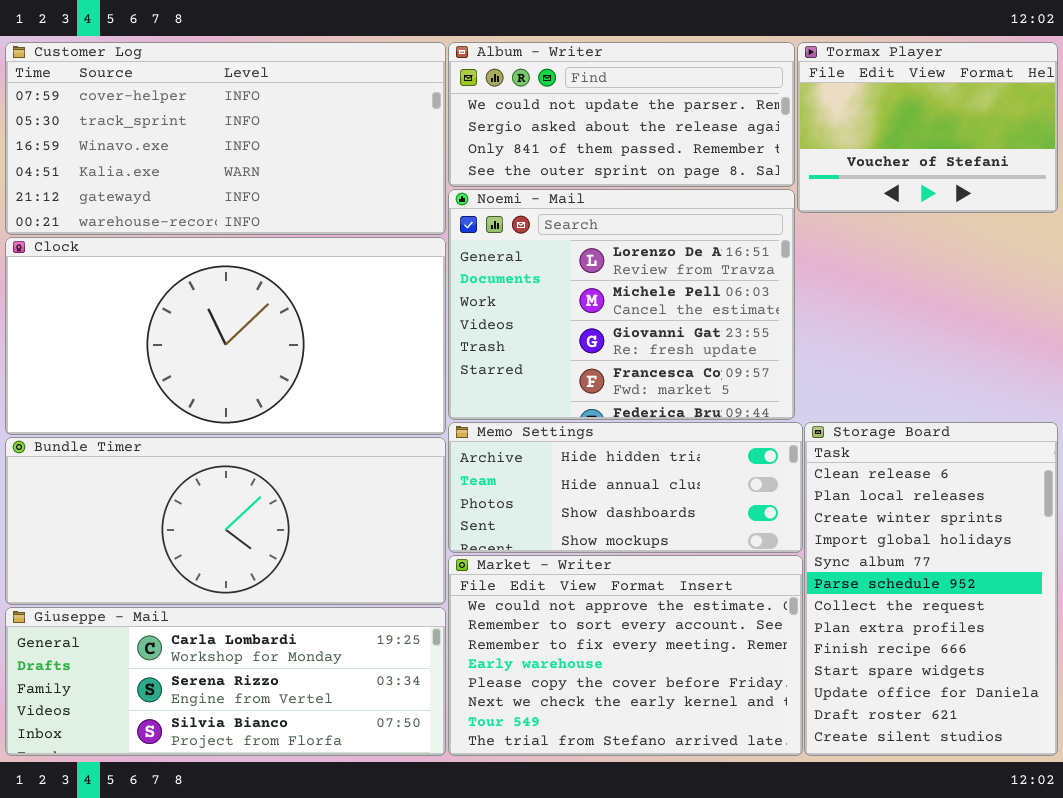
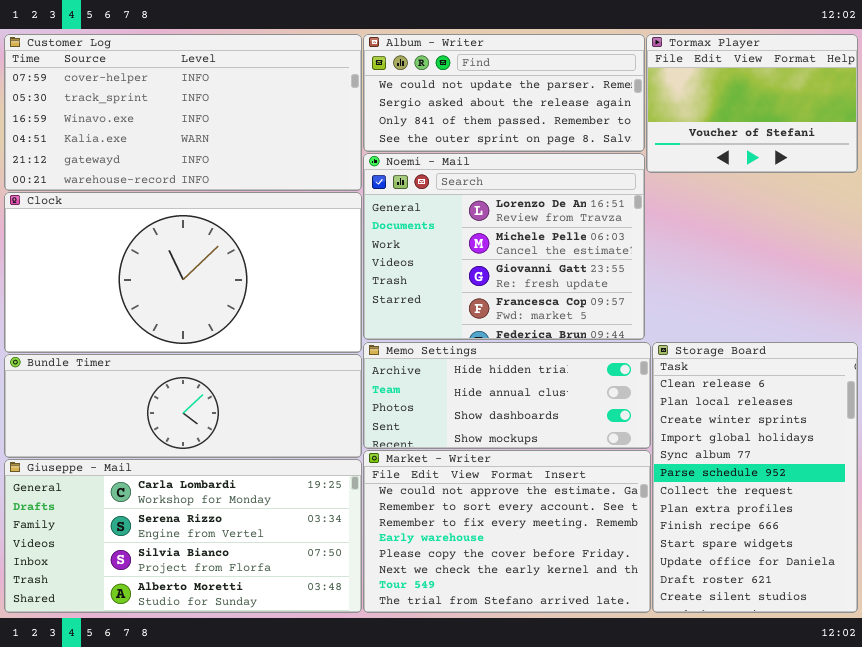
Bundle Timer: [5,437,446,605] -> [4,354,362,458], resized
Giuseppe - Mail: [5,607,446,756] -> [4,459,362,613], resized

